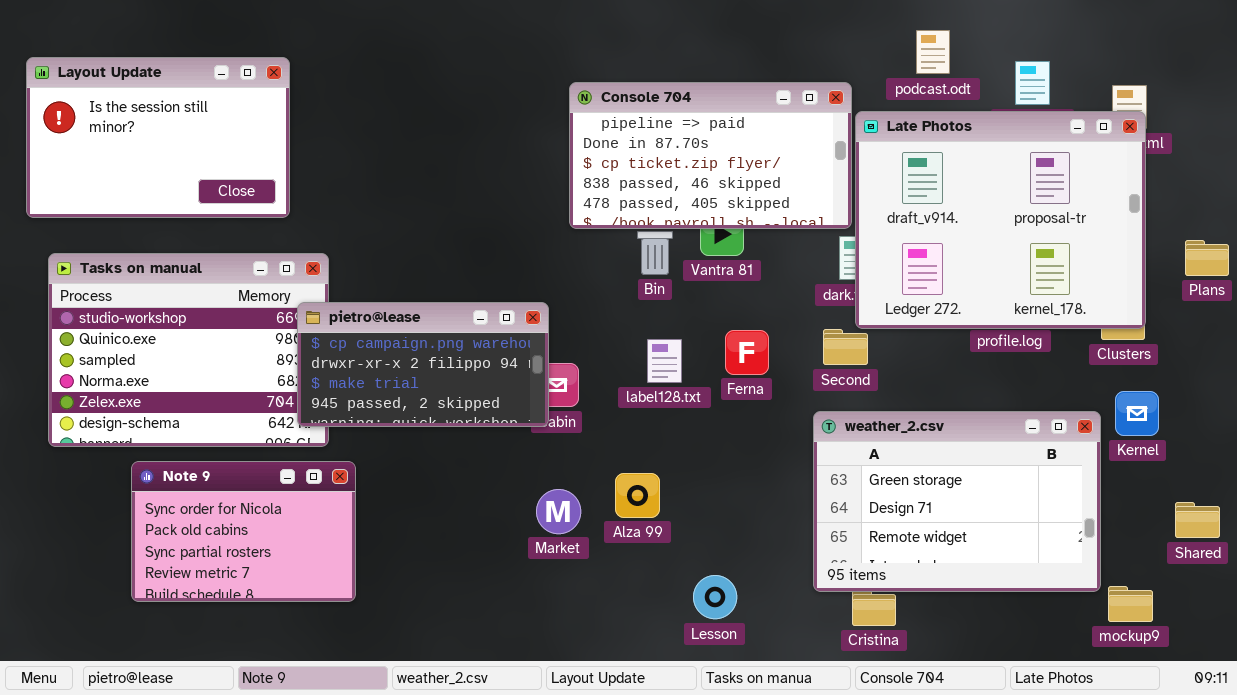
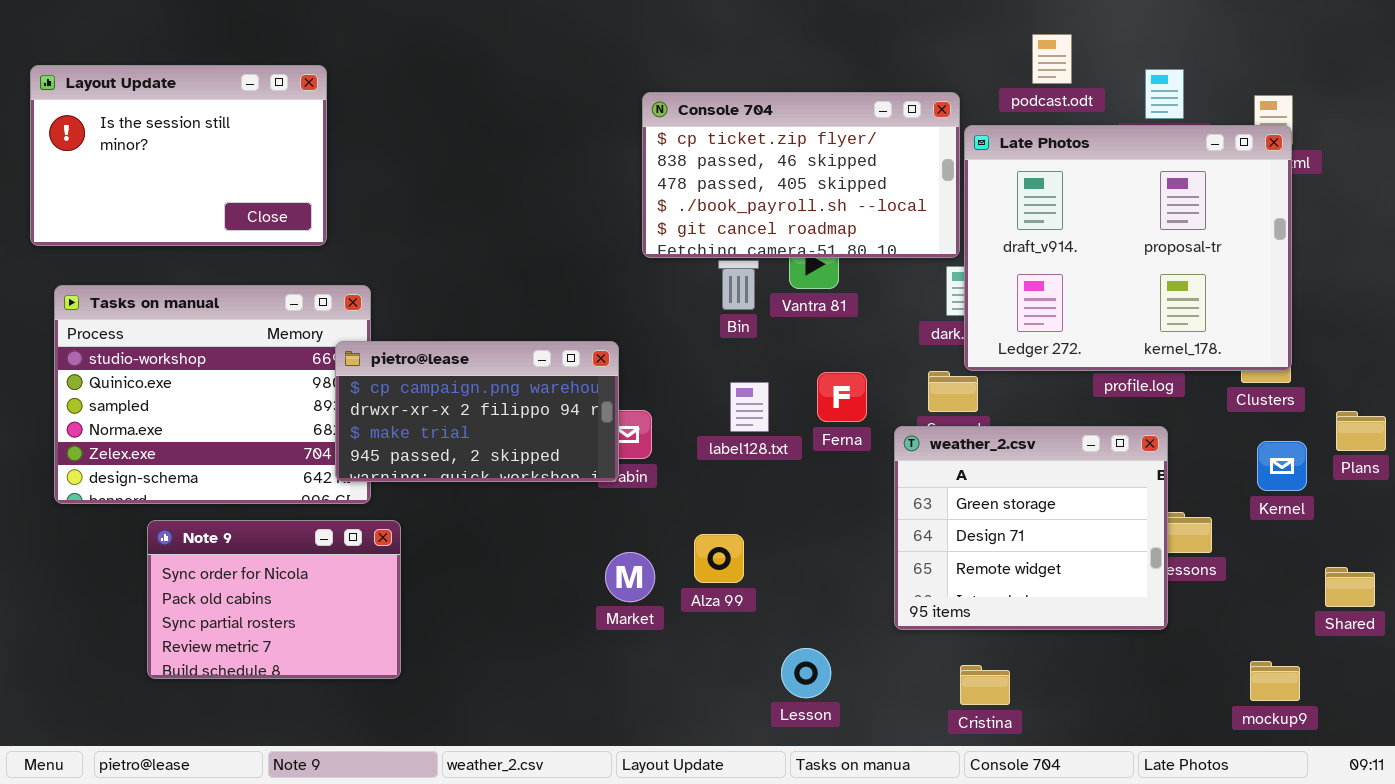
Console 704: [569,82,852,229] -> [642,92,960,258], scrolled down 2 rows
Plans: [1185,240,1229,276] -> [1336,411,1386,451], moved
weather_2.csv: [813,411,1101,592] -> [894,426,1168,630], moved, resized

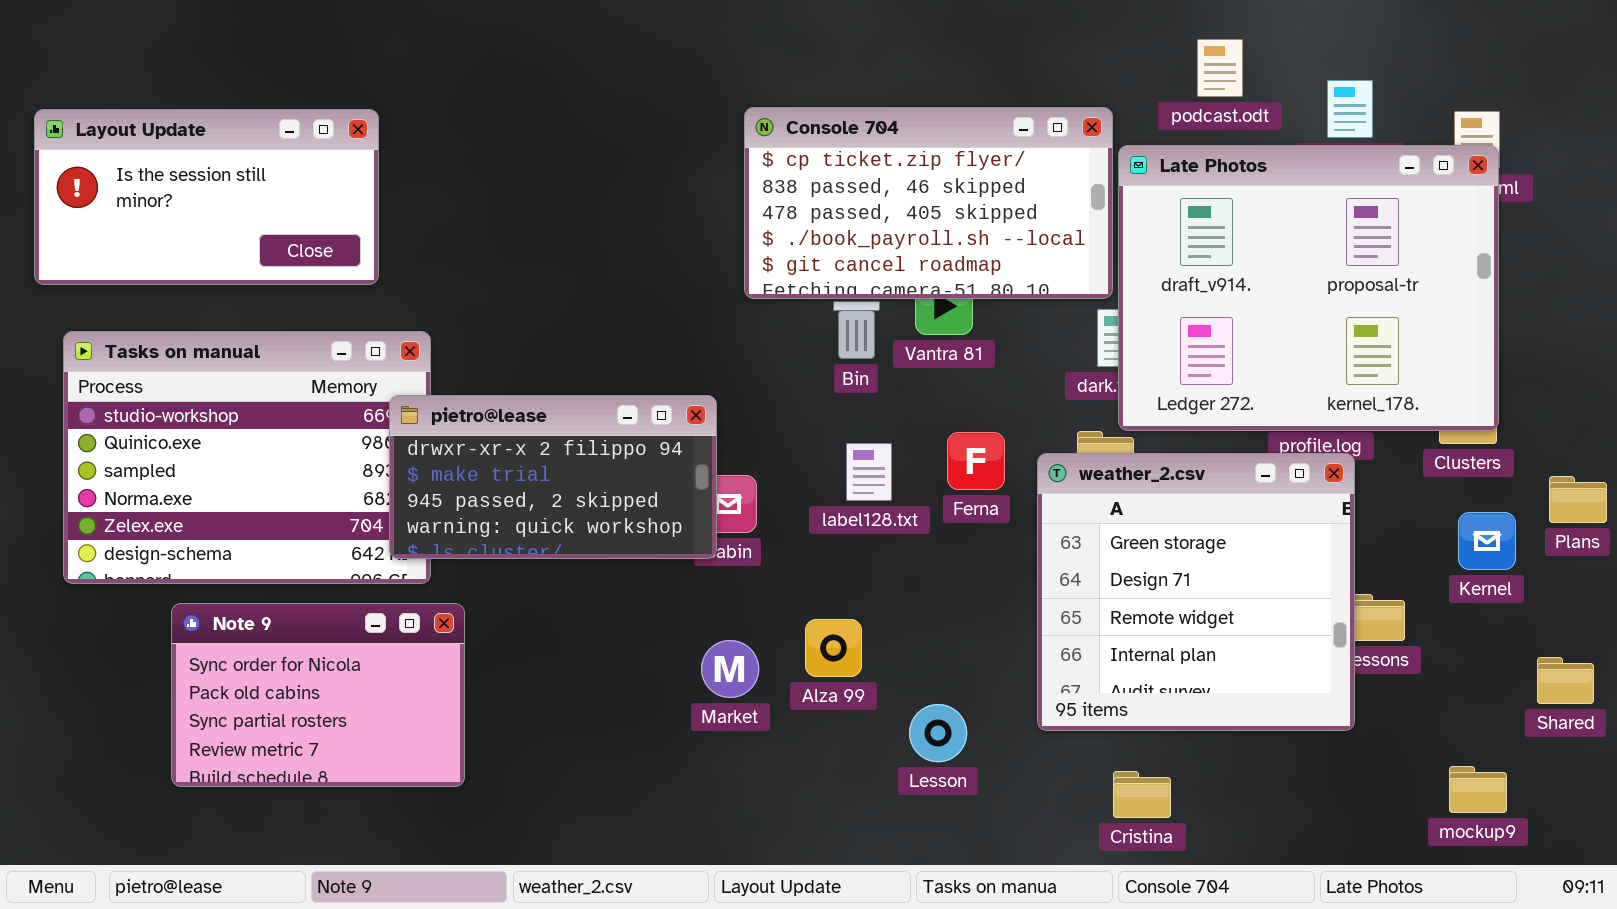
Layout Update: [30,65,327,246] -> [34,109,379,285], resized
pietro@lease: [335,341,619,482] -> [389,395,717,559], scrolled down 1 row
weather_2.csv: [894,426,1168,630] -> [1037,453,1355,731], resized
Lesson: [781,648,831,698] -> [909,704,967,762], moved

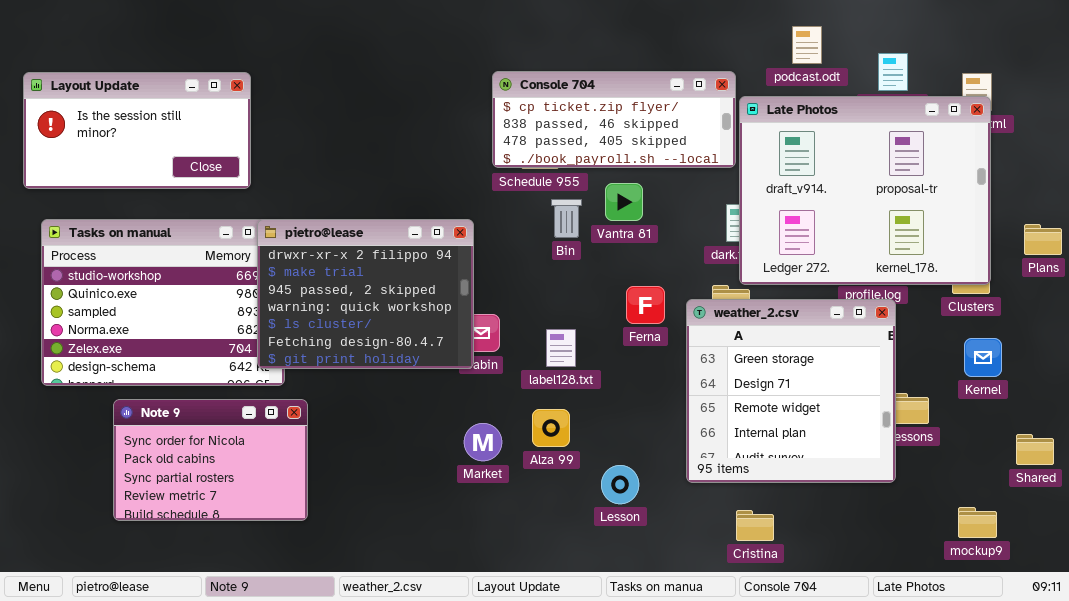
Console 704: [744,107,1113,299] -> [492,71,736,168], resized
pietro@lease: [389,395,717,559] -> [257,219,474,369], resized
label128.txt: [846,443,892,501] -> [546,329,576,367], moved
Plans: [1549,476,1607,523] -> [1024,224,1062,255], moved

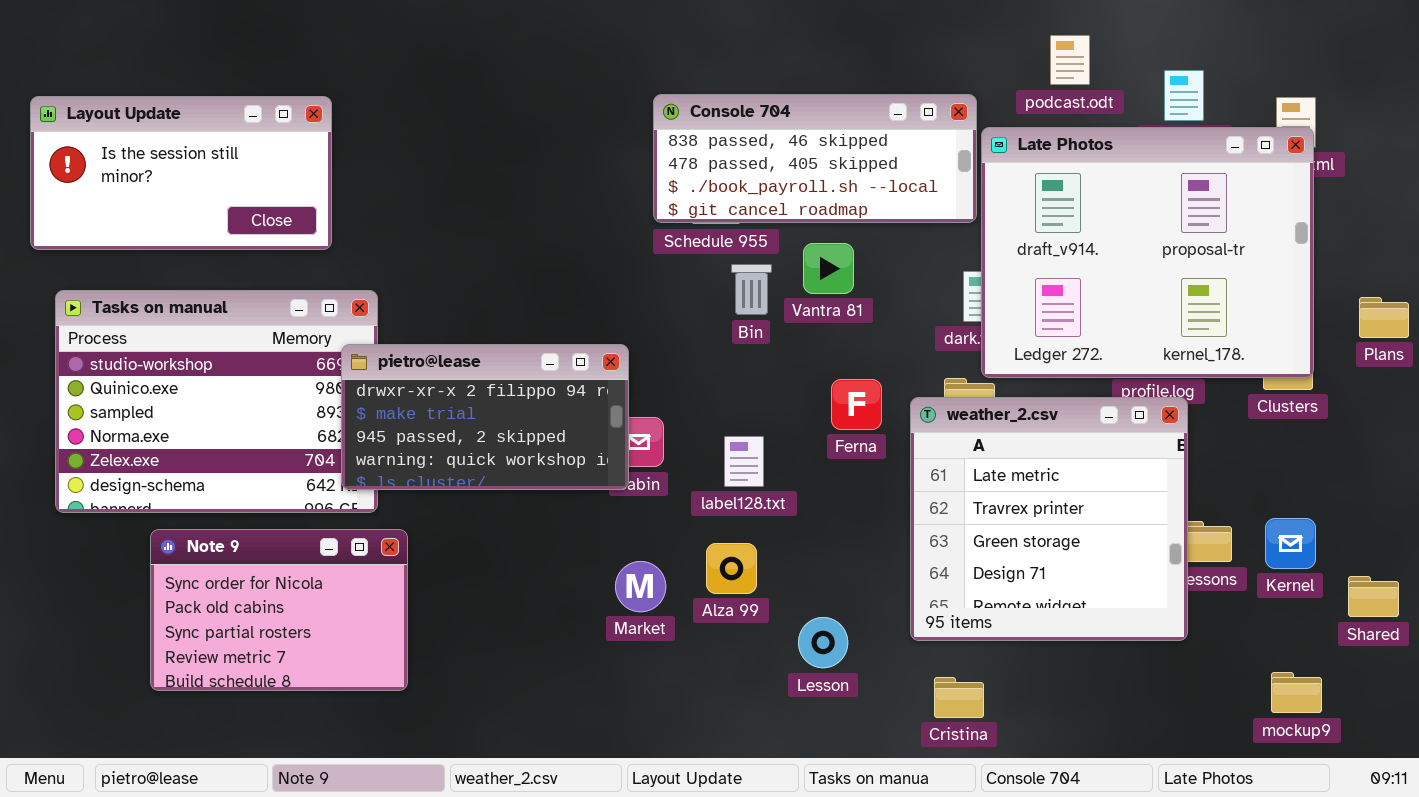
Console 704: [492,71,736,168] -> [653,94,977,223], scrolled down 1 row
pietro@lease: [257,219,474,369] -> [341,344,629,490], resized
weather_2.csv: [686,299,896,483] -> [910,397,1188,641], scrolled up 2 rows
Kernel: [964,338,1002,377] -> [1265,518,1316,569], moved
Cristina: [736,510,774,541] -> [934,677,984,718], moved

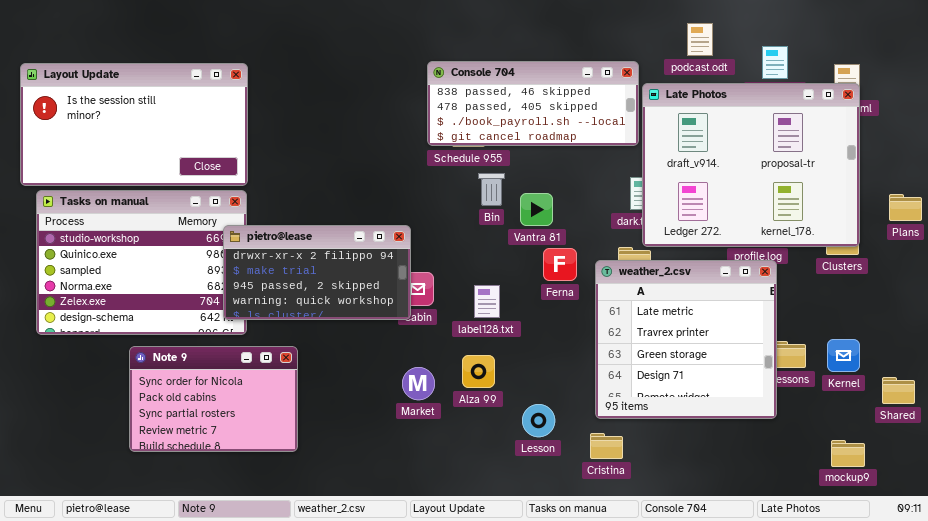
Layout Update: [30,96,332,250] -> [20,63,248,186], resized
Vantra 81: [803,243,854,294] -> [520,193,553,226], moved
Note 9: [150,529,408,691] -> [129,346,298,452], moved
Cristina: [934,677,984,718] -> [590,433,623,459], moved

